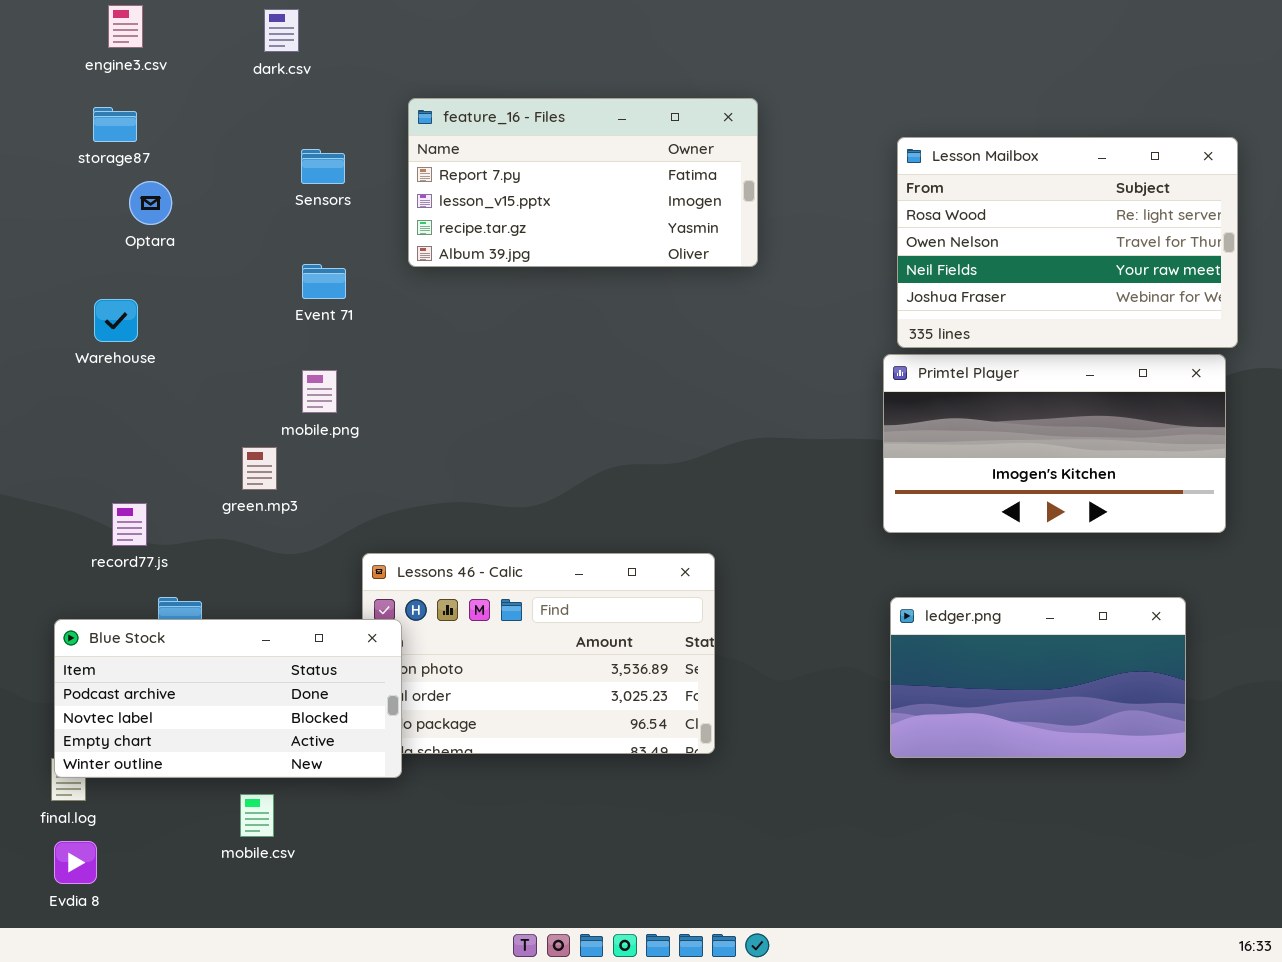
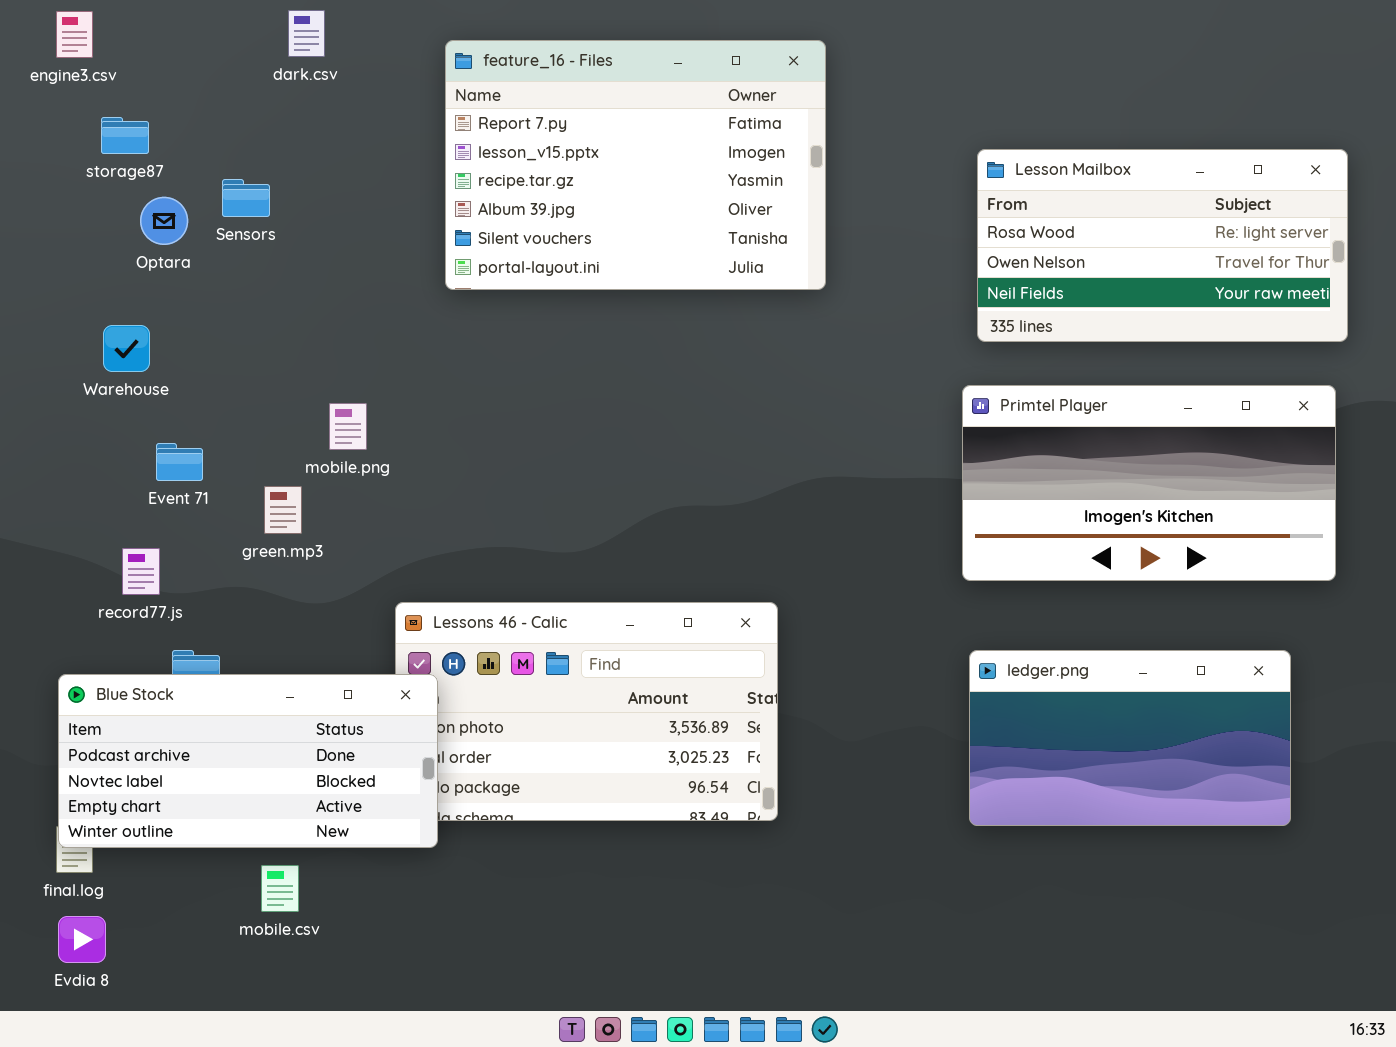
engine3.csv: [108,5,143,48] -> [56,11,93,58], moved
feature_16 - Files: [408,98,758,267] -> [445,40,826,290], resized
Lesson Mailbox: [897,137,1238,348] -> [977,149,1348,342], resized
Sensors: [301,149,345,184] -> [222,179,270,217], moved
Event 71: [302,264,346,299] -> [156,443,203,481], moved

